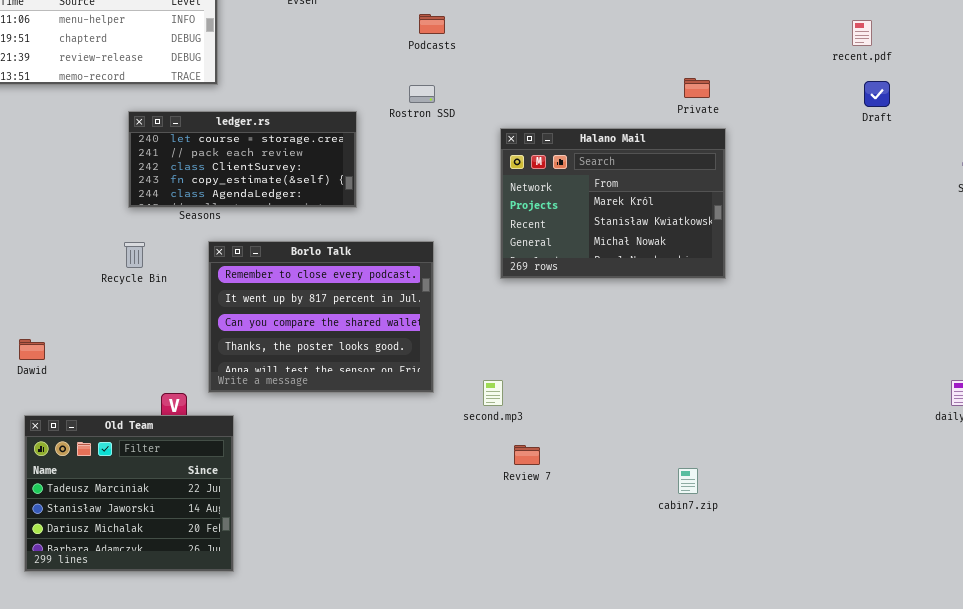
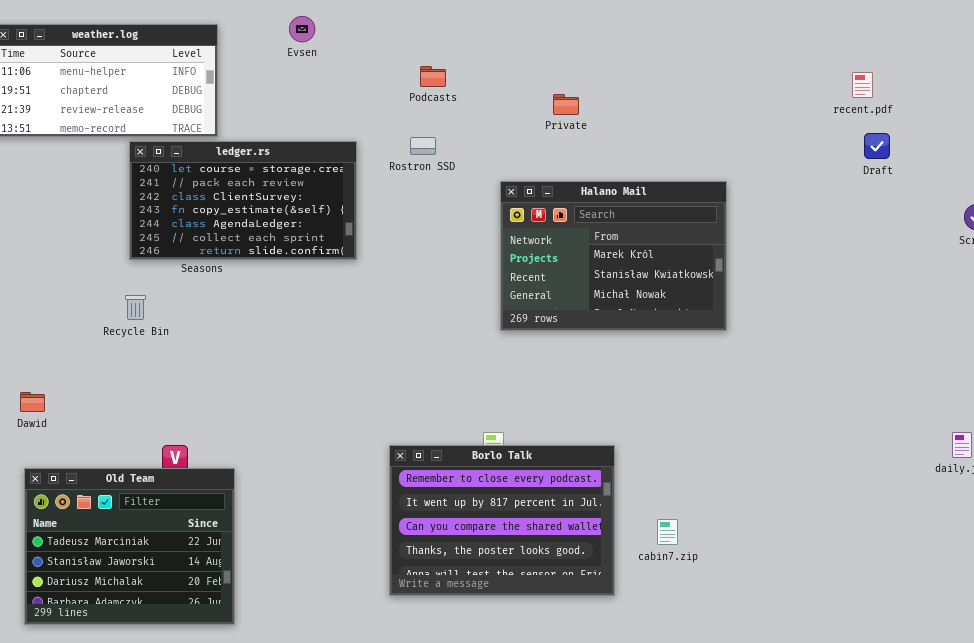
Private: [684,78,710,98] -> [553,94,579,115], moved
ledger.rs: [128,111,357,208] -> [129,141,357,260], resized
Borlo Talk: [208,241,434,393] -> [389,445,615,596], moved
cabin7.zip: [678,468,698,494] -> [657,519,678,545], moved

